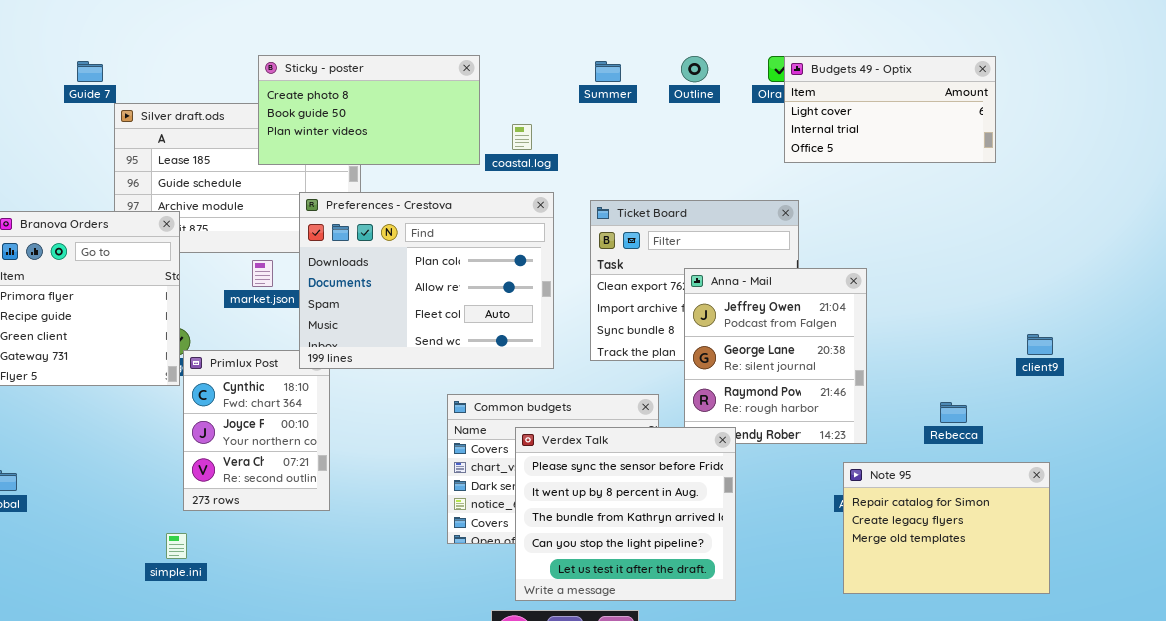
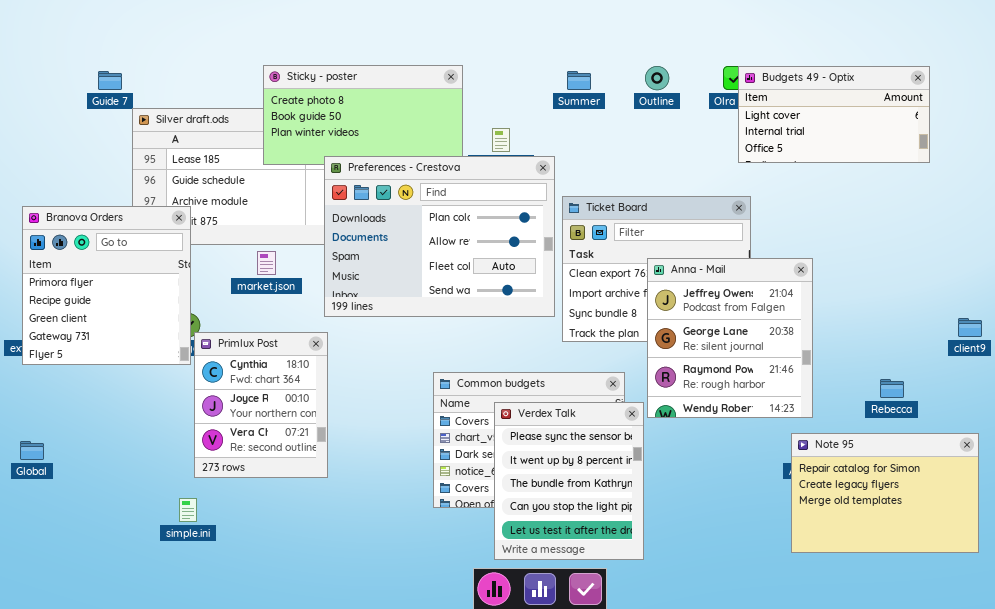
Preferences - Crestova: [299,192,554,369] -> [324,156,555,317], moved
Verdex Talk: [515,427,736,601] -> [494,402,644,560], resized

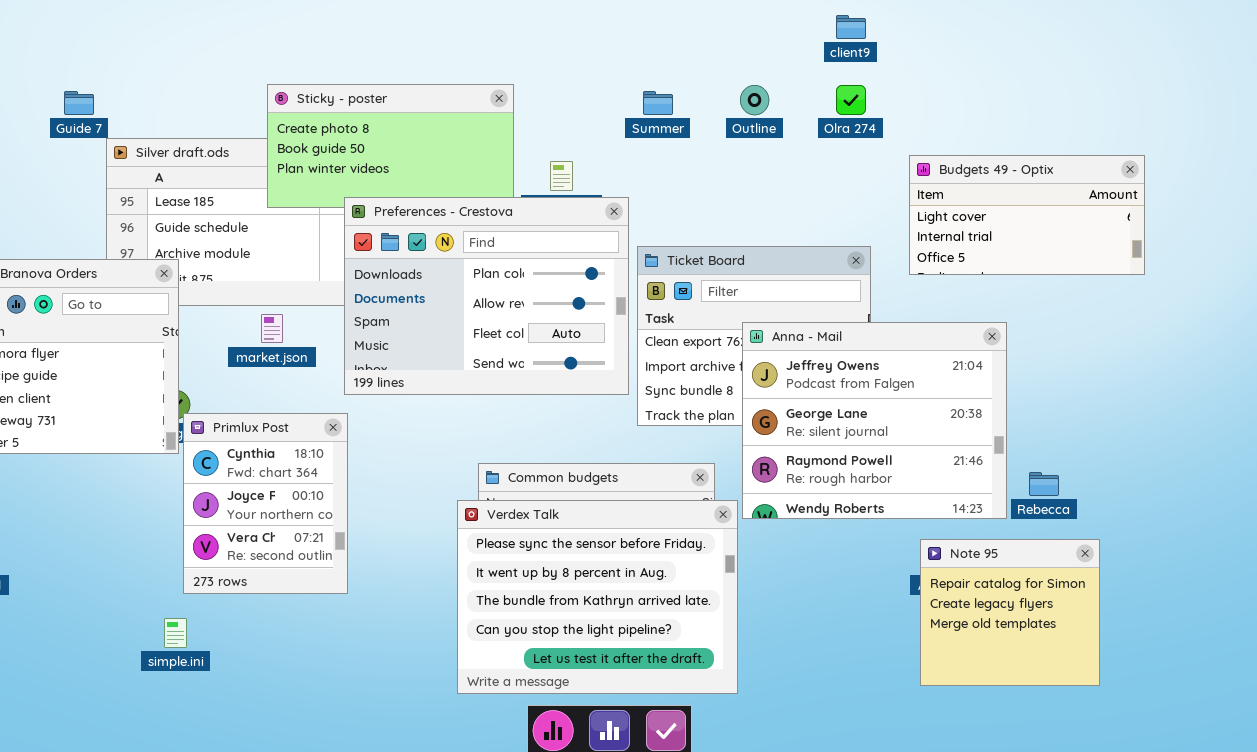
Budgets 49 - Optix: [738,66,930,163] -> [909,155,1145,275], moved
Anna - Mail: [647,258,813,418] -> [742,322,1007,519], resized
client9: [958,318,982,337] -> [836,15,866,39], moved
Verdex Talk: [494,402,644,560] -> [457,500,738,694], resized
Note 95: [791,433,979,553] -> [920,539,1100,686], resized

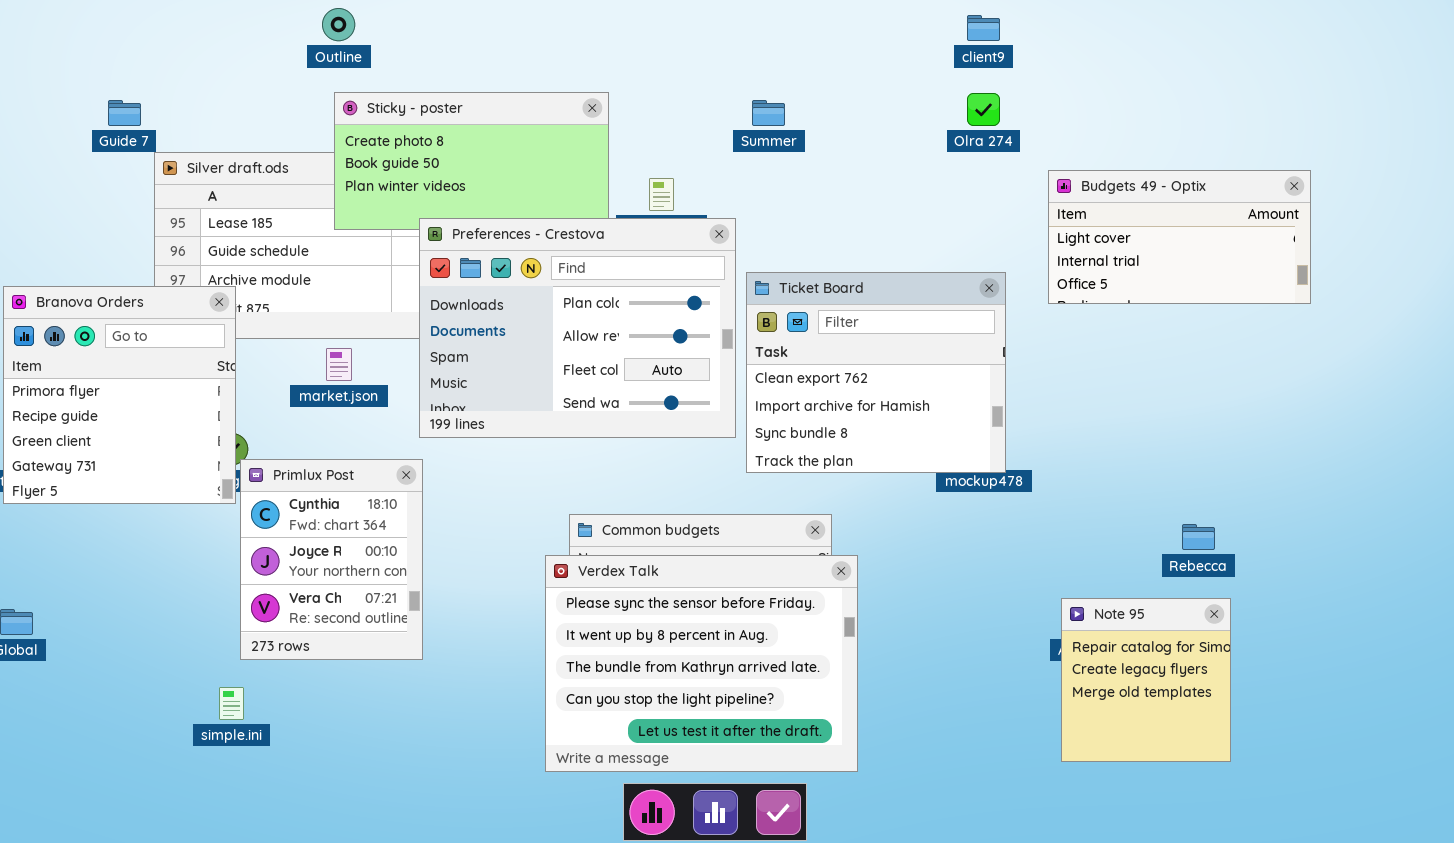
Outline: [740,85,769,115] -> [322,8,355,41], moved
Anna - Mail: [742,322,1007,519] -> none, closed
Note 95: [920,539,1100,686] -> [1061,598,1231,762], resized

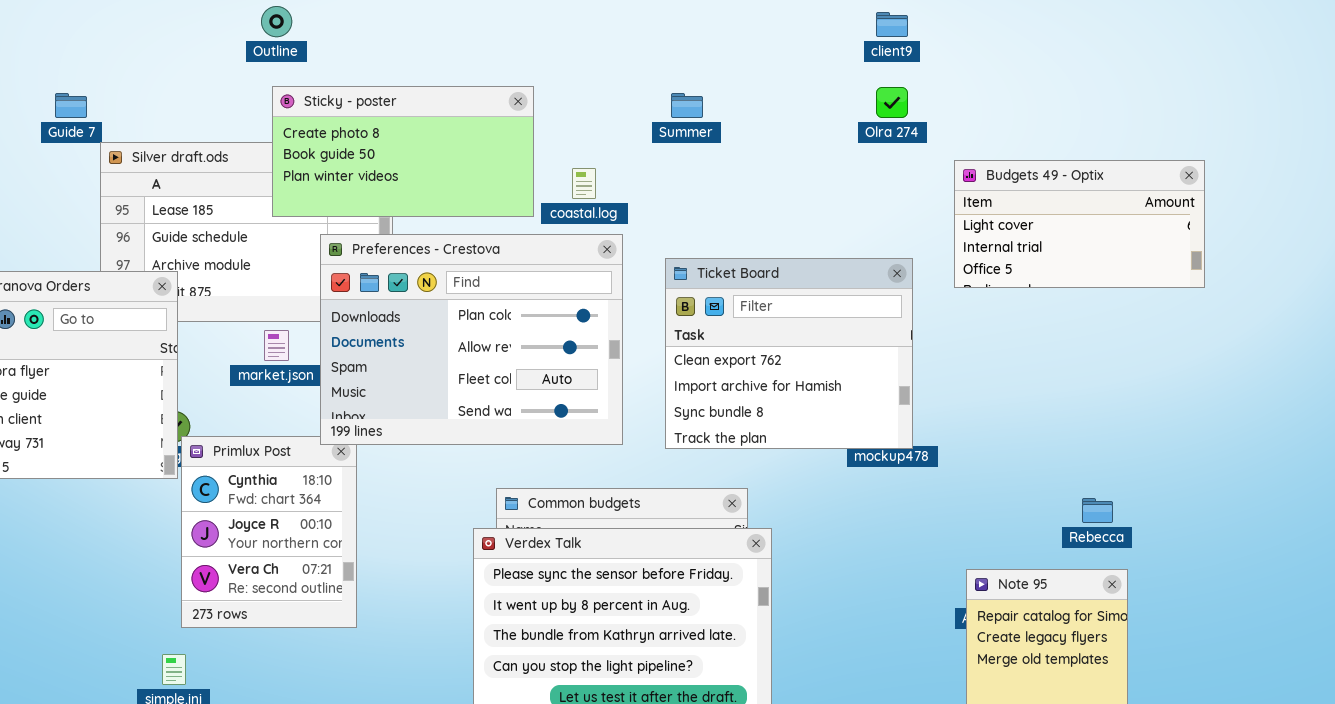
Preferences - Crestova: [419,218,736,438] -> [320,234,623,445], moved

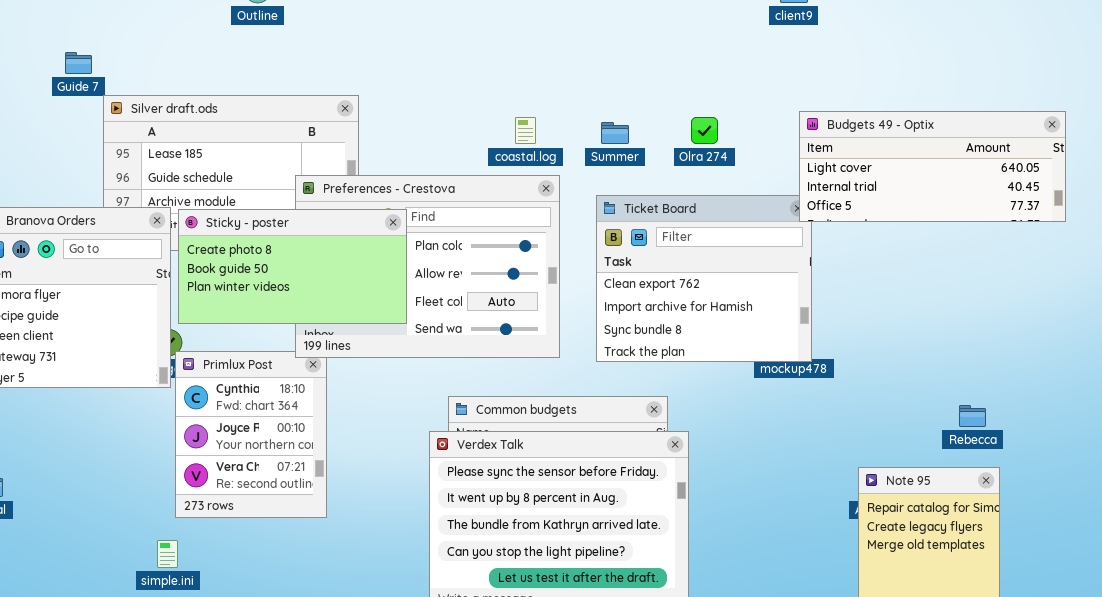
Sticky - poster: [272,86,534,217] -> [178,209,407,324], moved
Olra 274: [876,87,908,118] -> [691,117,718,144], moved
Summer: [671,93,703,118] -> [601,122,629,144], moved
Budgets 49 - Optix: [954,160,1205,288] -> [799,111,1066,222], resized

